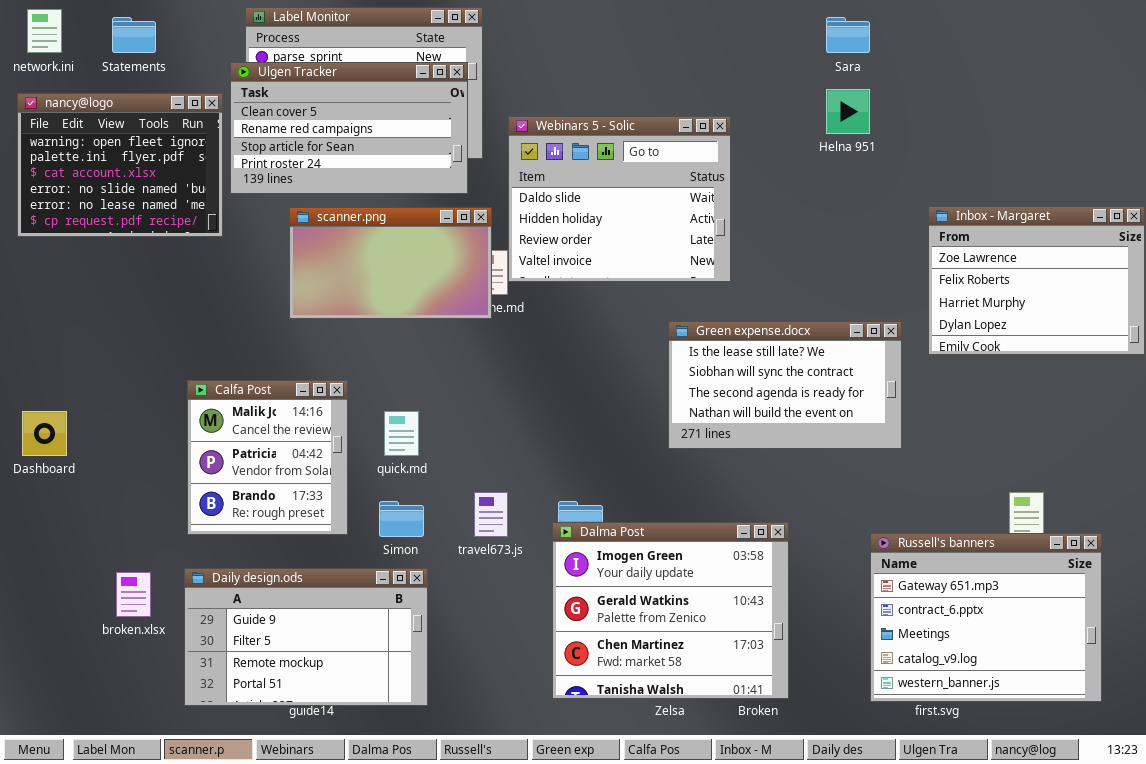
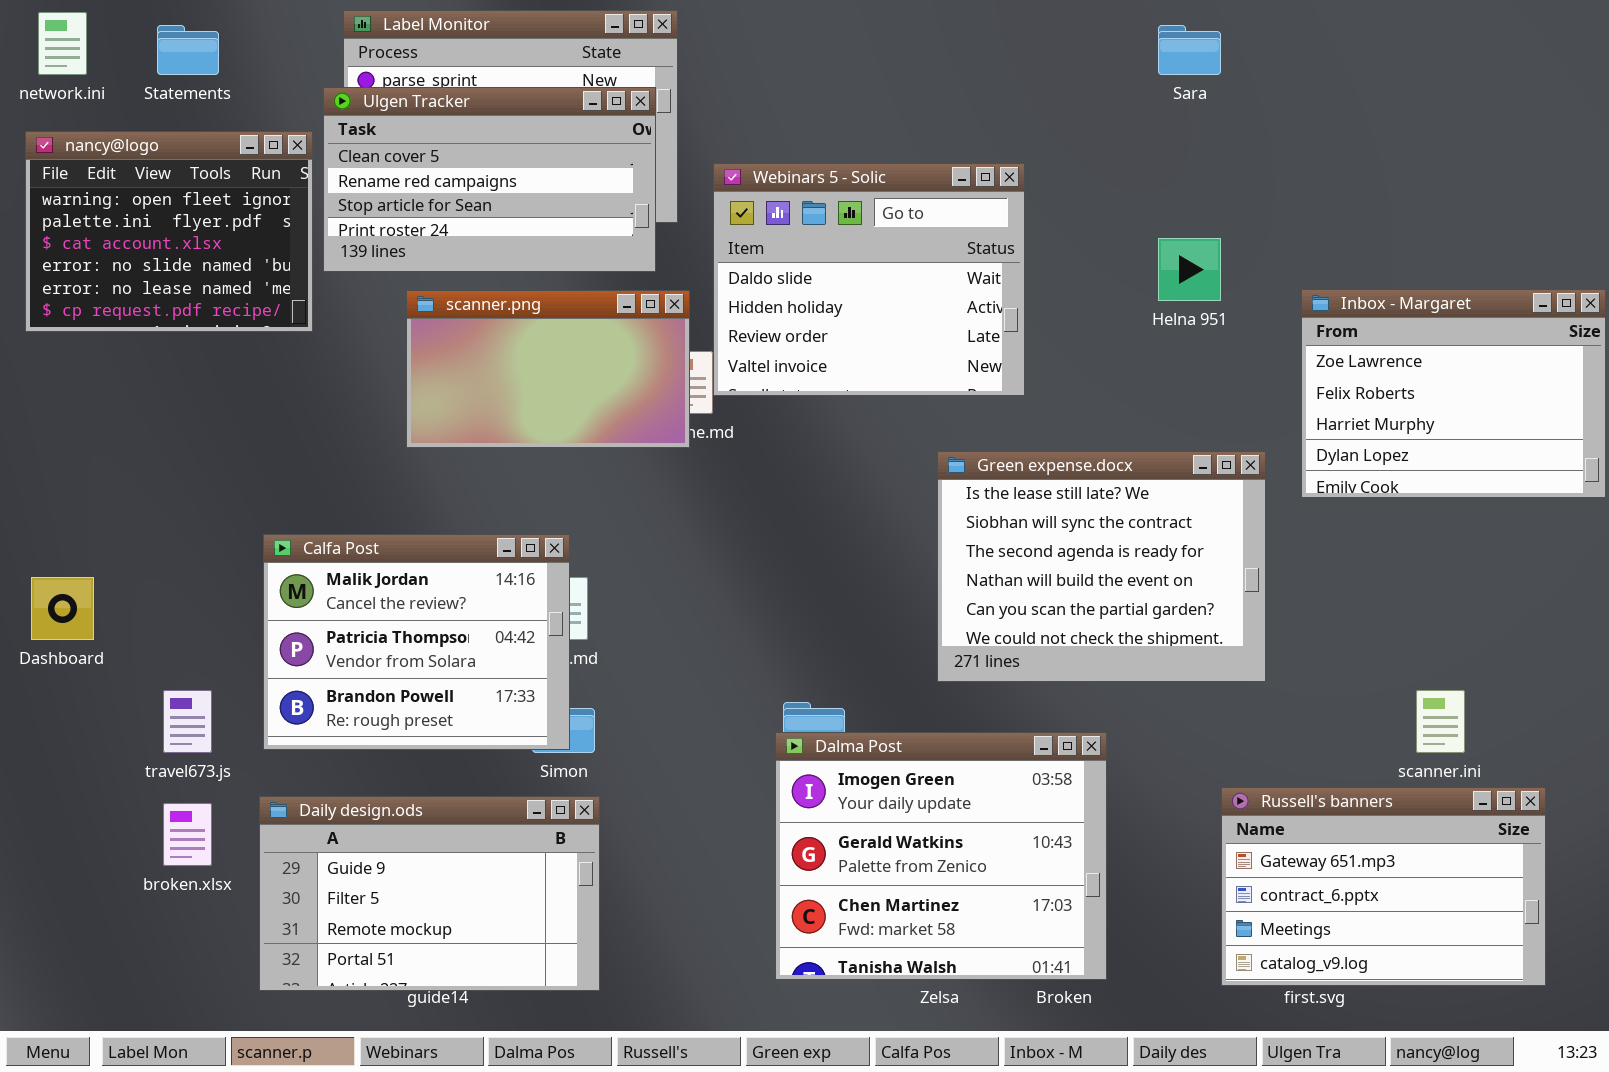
Helna 951: [826,89,870,134] -> [1158,238,1221,301], moved
Green expense.docx: [668,321,902,449] -> [937,451,1266,682], resized
Calfa Post: [187,380,348,535] -> [263,534,570,750], resized
travel673.js: [474,492,508,537] -> [163,690,212,753], moved
Russell's banners: [870,533,1102,702] -> [1221,787,1546,986], resized

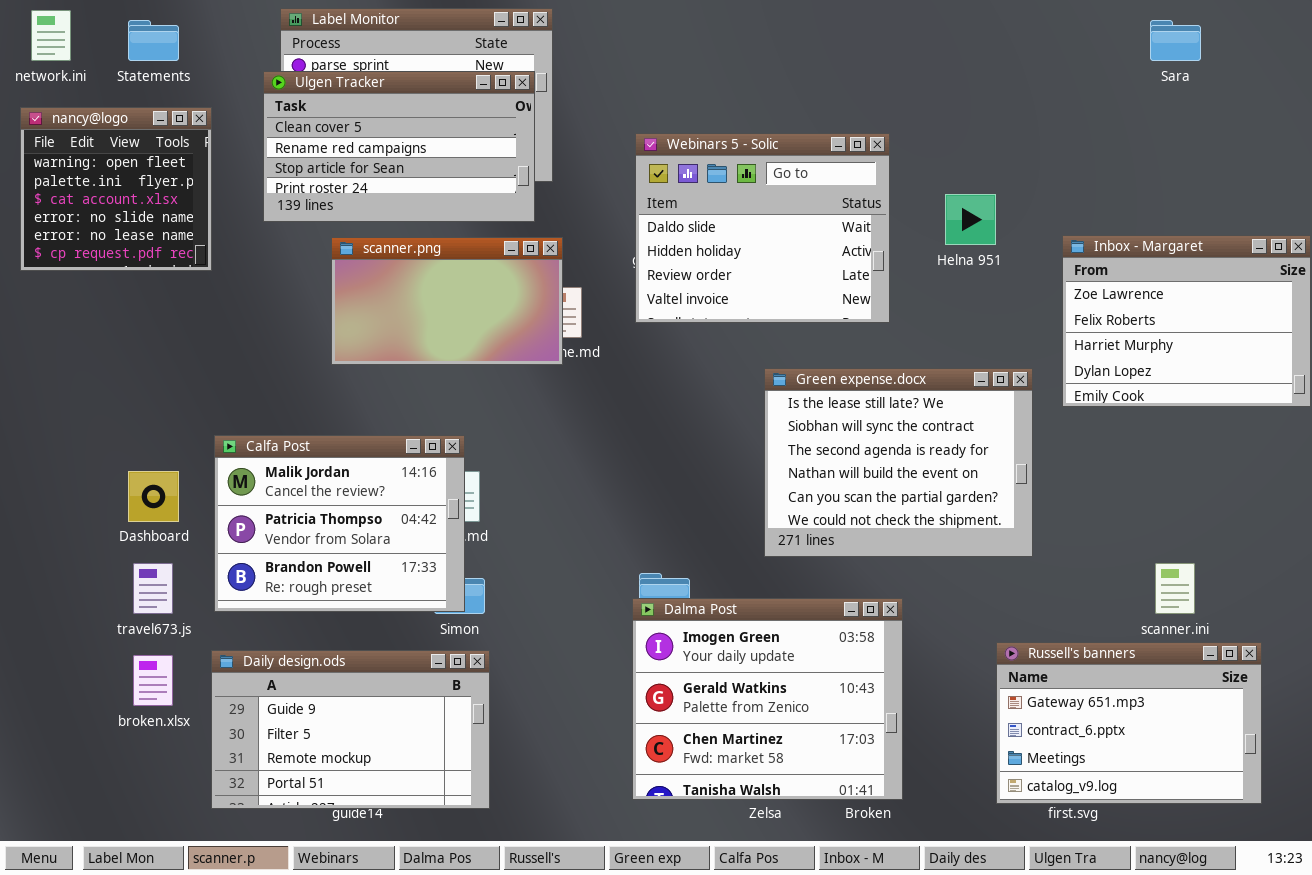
Sara: [1158,25,1221,75] -> [1150,20,1201,61], moved
nancy@logo: [25,131,313,332] -> [20,107,212,271], resized
Webinars 5 - Solic: [713,163,1025,396] -> [635,133,890,323], moved
Dashboard: [31,577,94,640] -> [128,471,179,522], moved

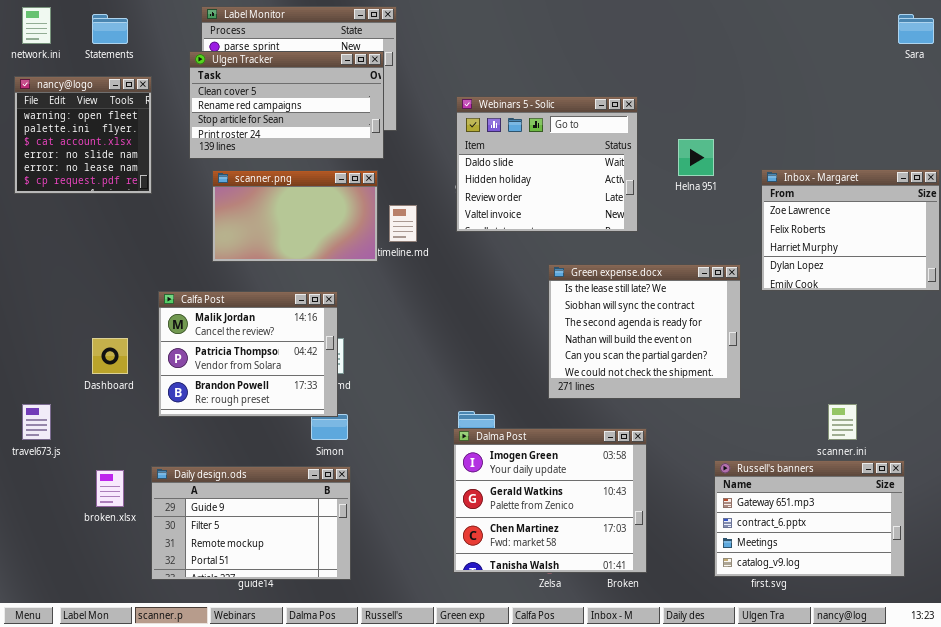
Sara: [1150,20,1201,61] -> [898,14,934,44], moved
scanner.png: [331,237,563,365] -> [212,170,378,262], moved
Calfa Post: [214,435,465,612] -> [158,291,338,417], moved
travel673.js: [133,563,173,614] -> [22,404,51,440], moved

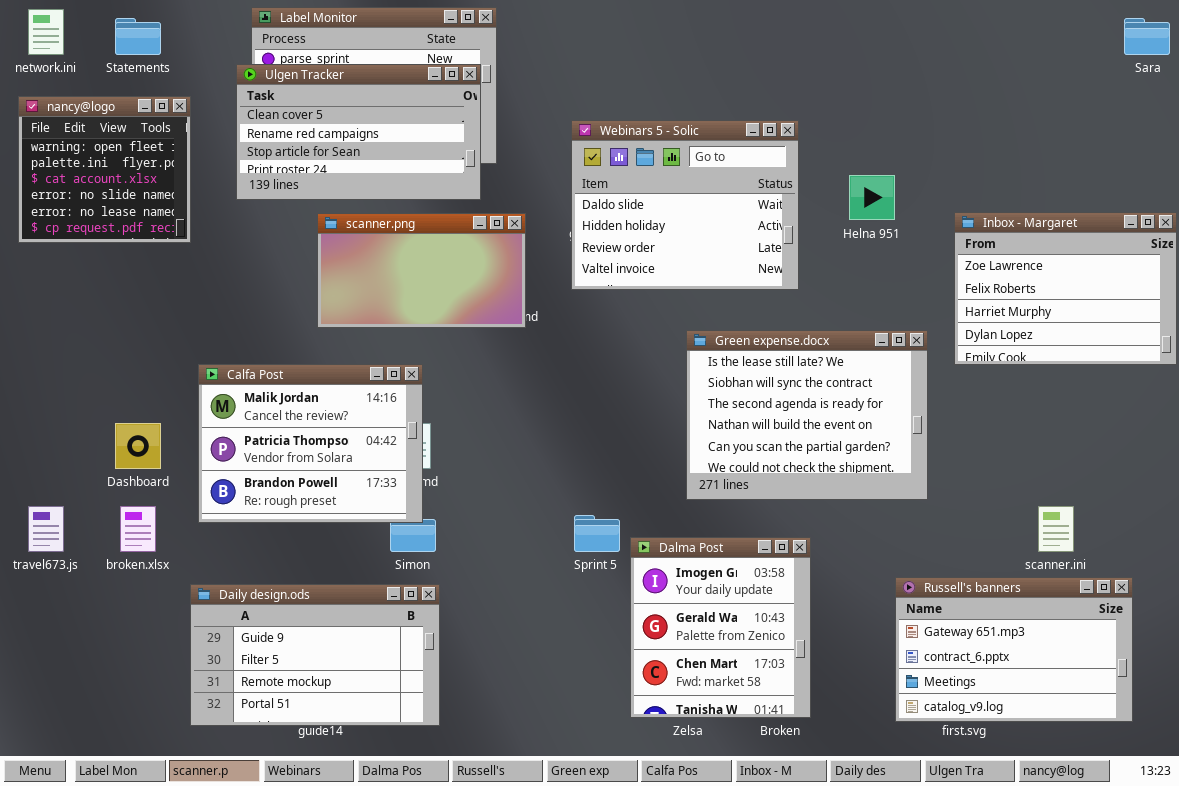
scanner.png: [212,170,378,262] -> [317,213,526,328], moved
Dalma Post: [453,428,647,573] -> [630,537,811,718], resized
broken.xlsx: [96,470,124,507] -> [120,506,156,552], moved

